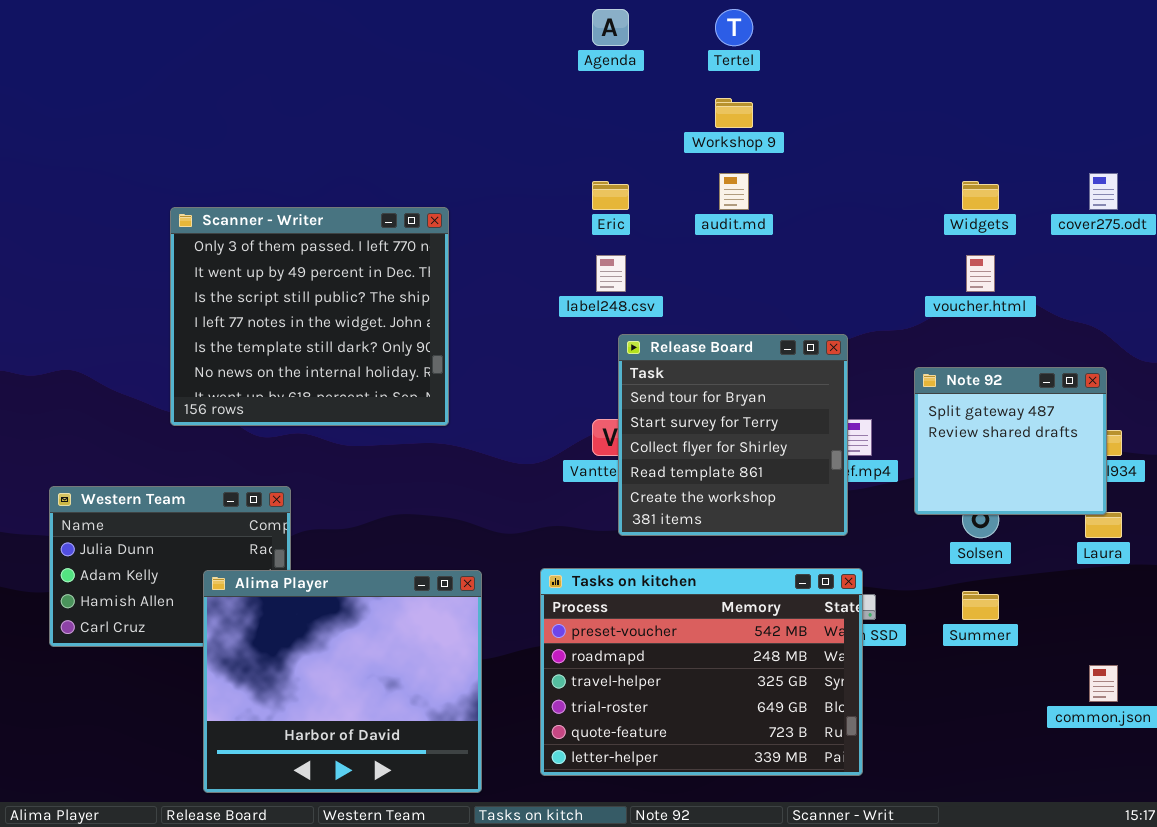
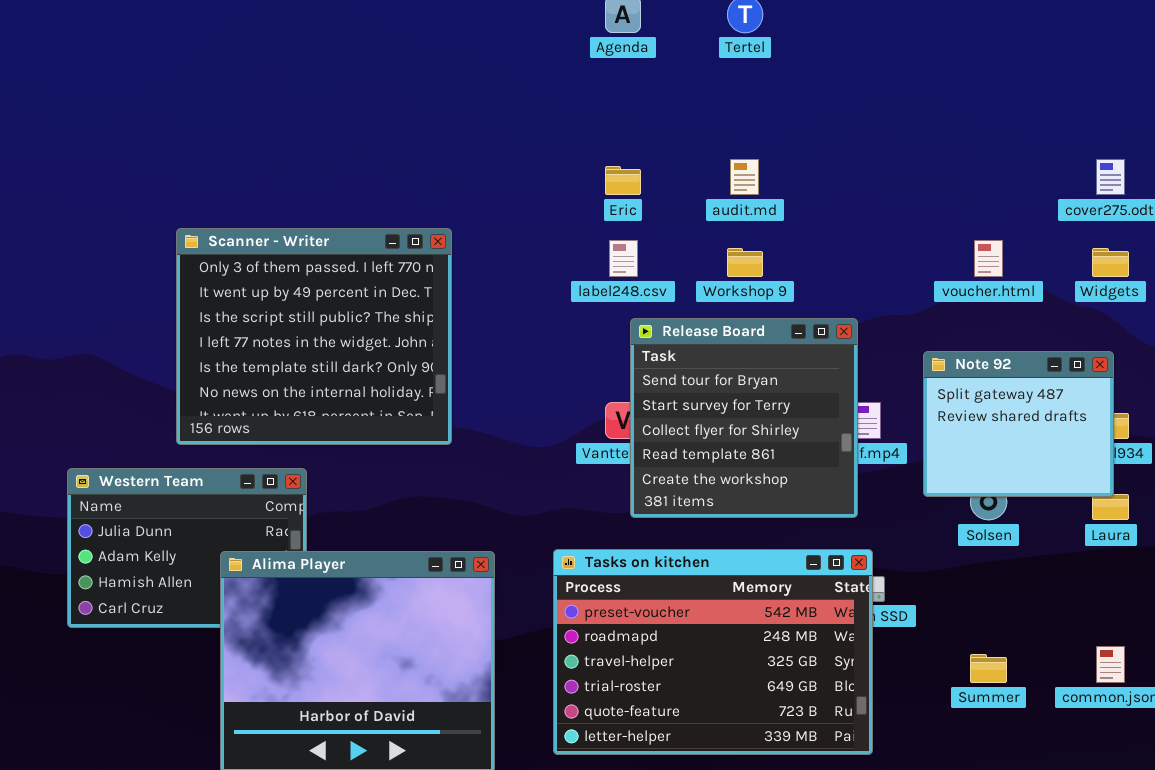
Workshop 9: [715,98,753,128] -> [727,248,763,277], moved
Widgets: [962,181,999,210] -> [1092,248,1129,277], moved
Scanner - Writer: [170,207,449,426] -> [176,228,452,445], moved
Summer: [962,591,999,620] -> [970,654,1007,683], moved

